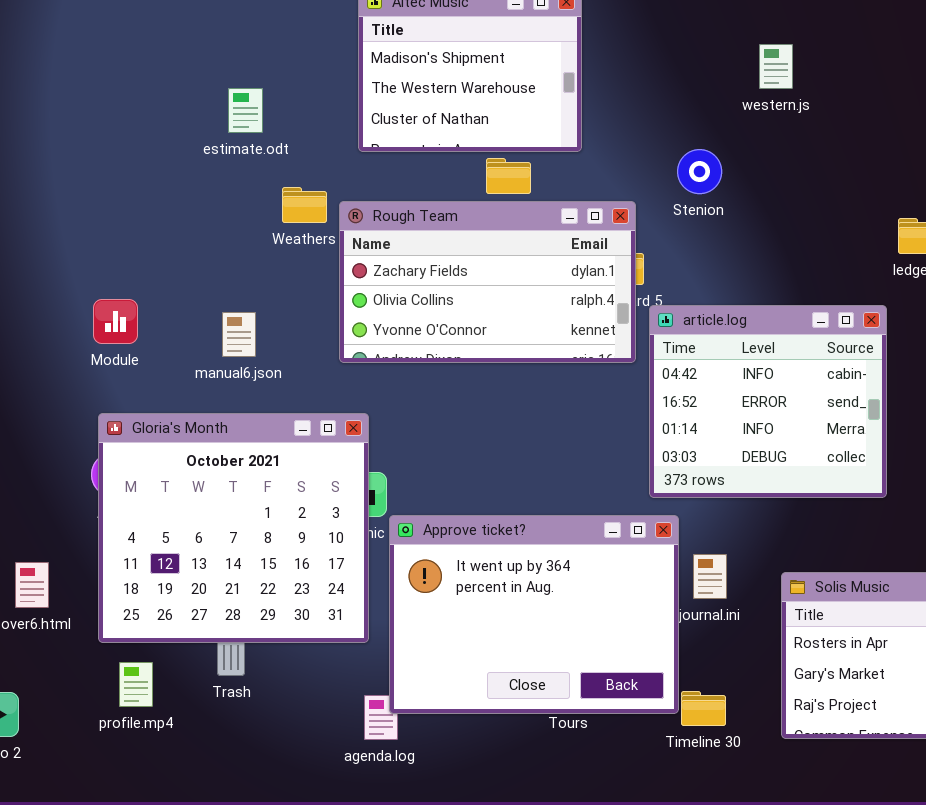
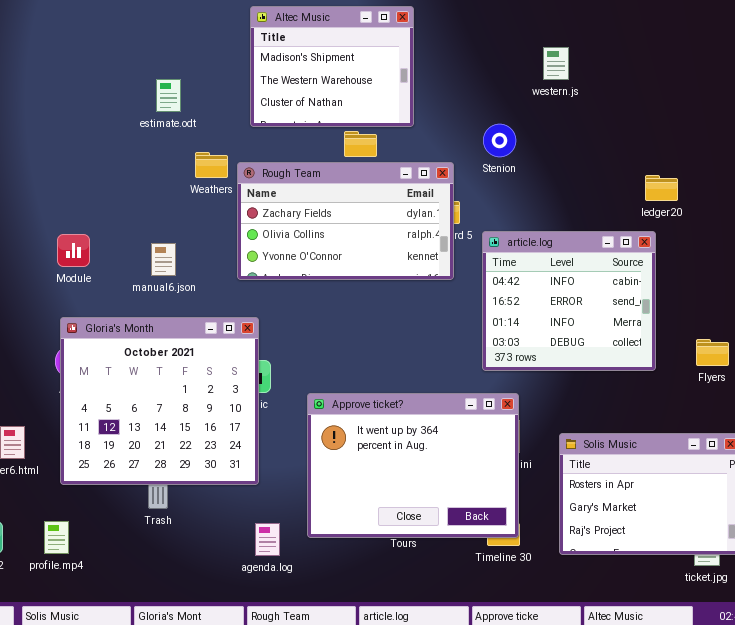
article.log: [649,305,887,498] -> [482,231,656,371], moved
Approve ticket?: [389,515,679,714] -> [307,393,519,538], moved
profile.mp4: [119,662,153,707] -> [44,521,69,554], moved

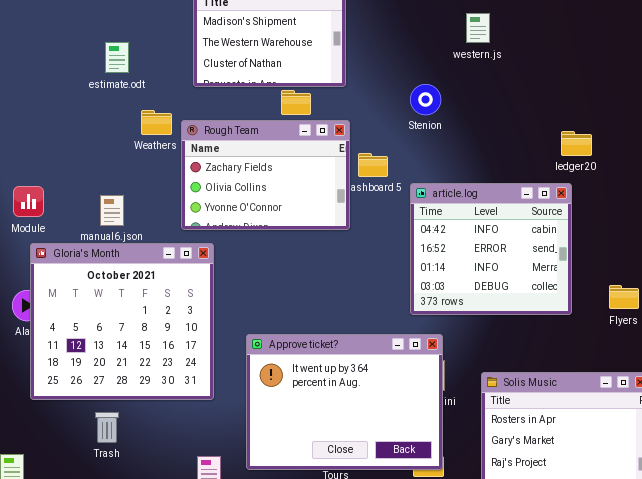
Rough Team: [237,162,454,280] -> [181,120,350,230], resized
Gloria's Month: [60,317,259,485] -> [30,243,214,400], moved

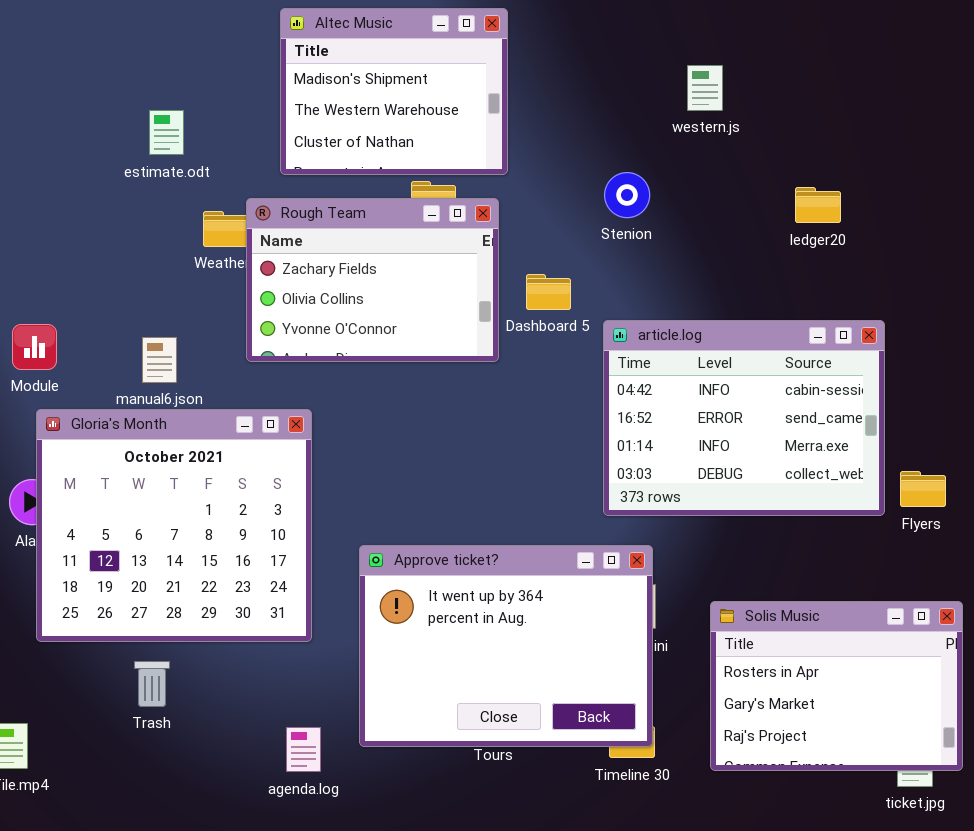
Rough Team: [181,120,350,230] -> [246,198,499,362], moved
ledger20: [561,131,592,156] -> [795,187,841,223], moved
article.log: [410,183,572,315] -> [603,320,885,516], resized

